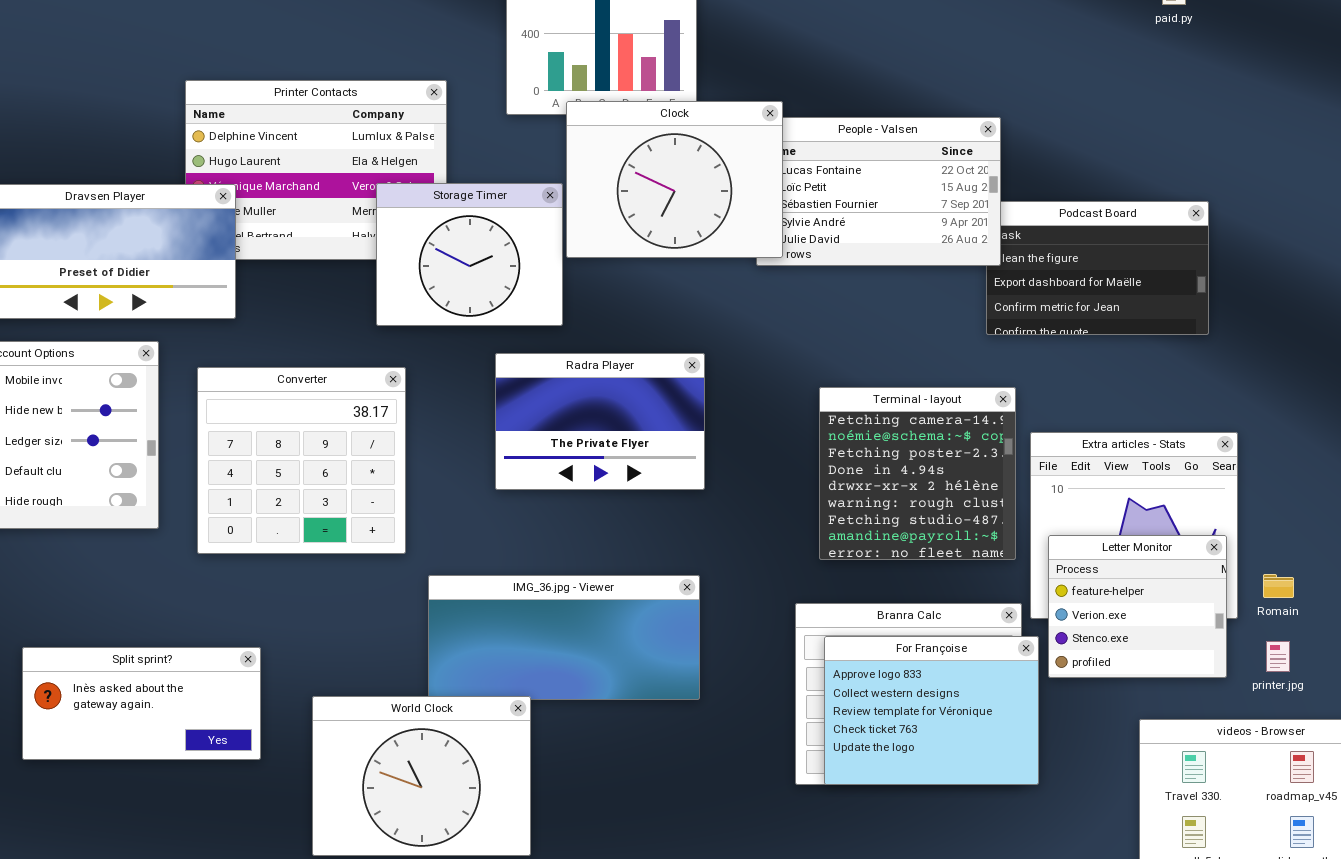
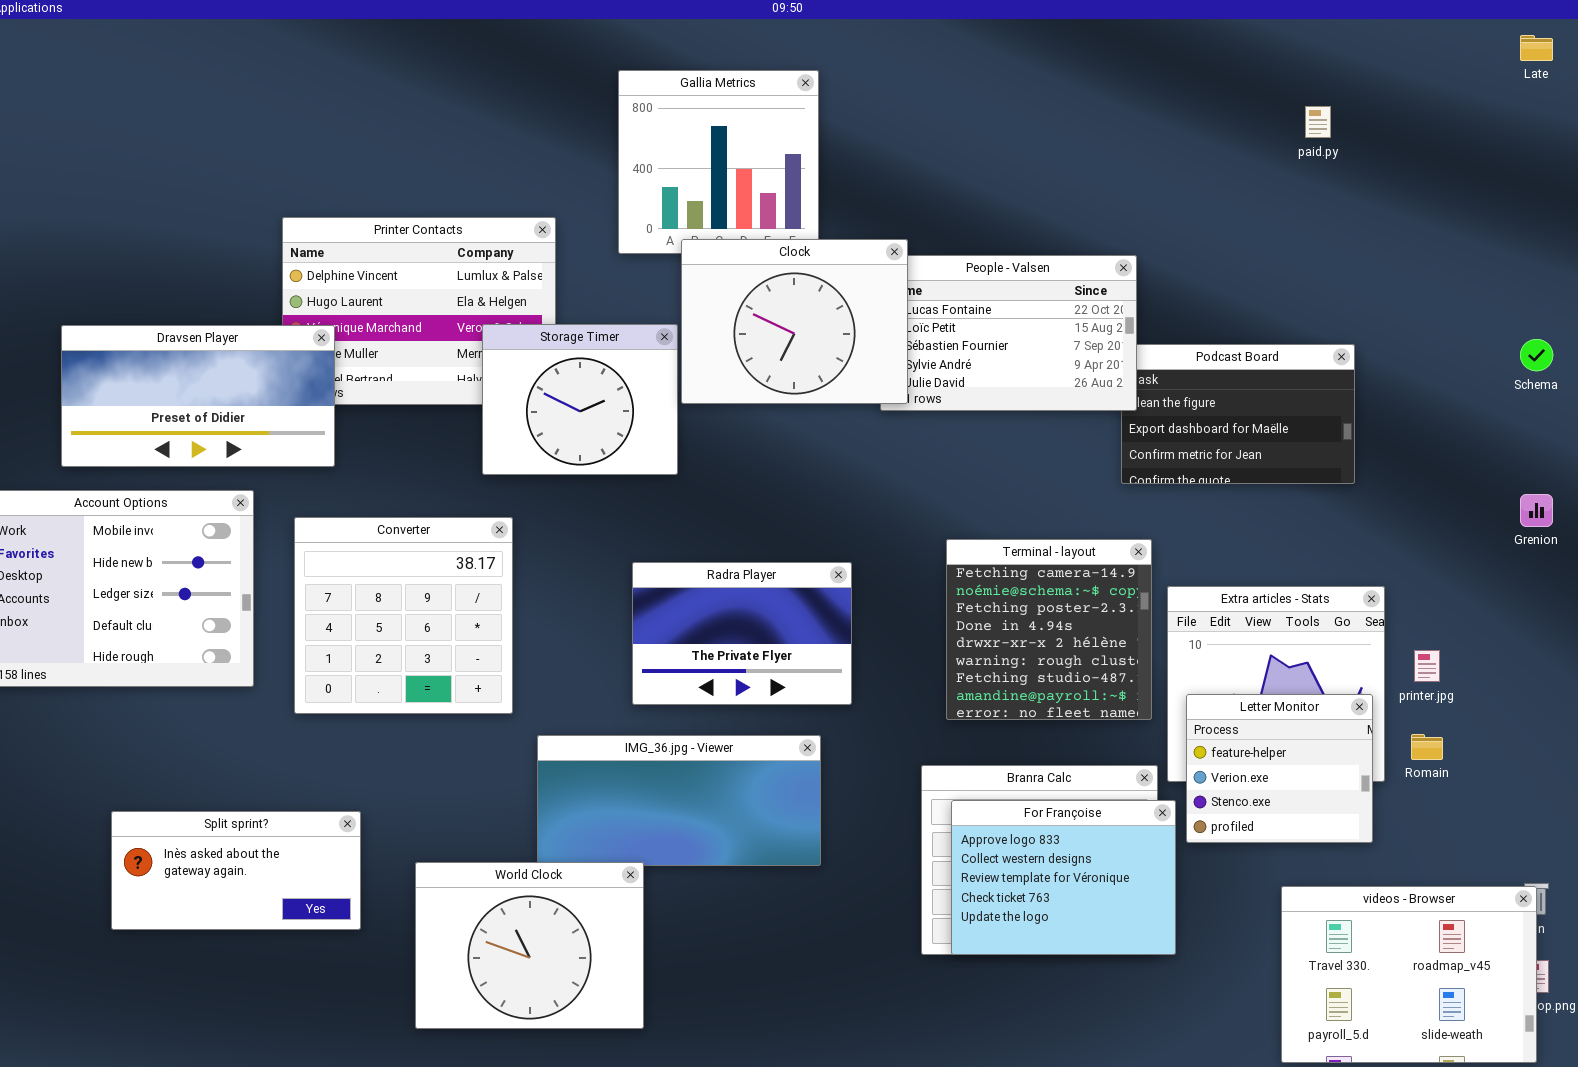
Radra Player: [495,353,705,490] -> [632,562,852,705], moved
printer.jpg: [1266,641,1290,672] -> [1414,650,1440,682], moved

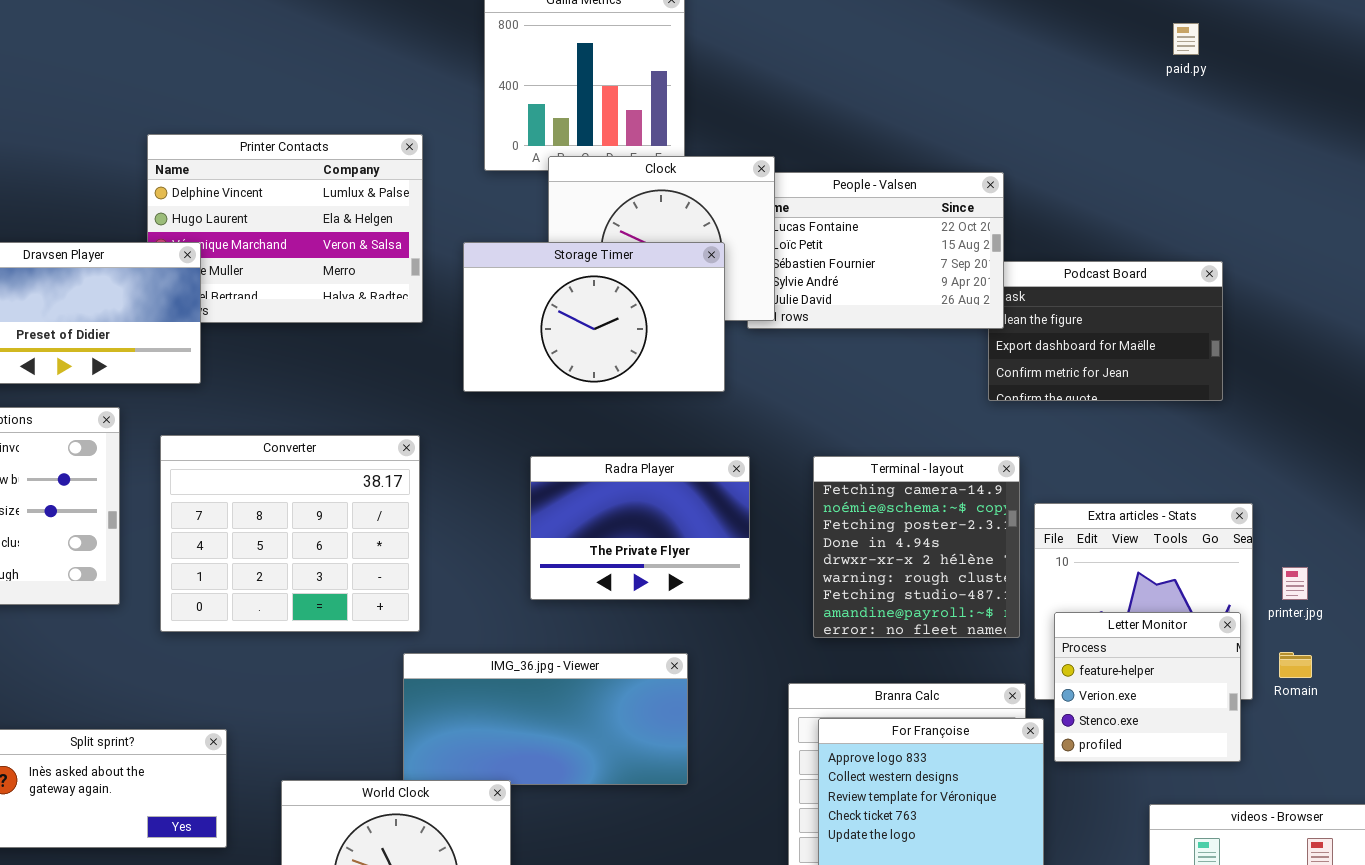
Storage Timer: [482,324,678,475] -> [463,242,725,392], moved, resized
Converter: [294,517,513,714] -> [160,435,420,632], resized
Radra Player: [632,562,852,705] -> [530,456,750,600], moved

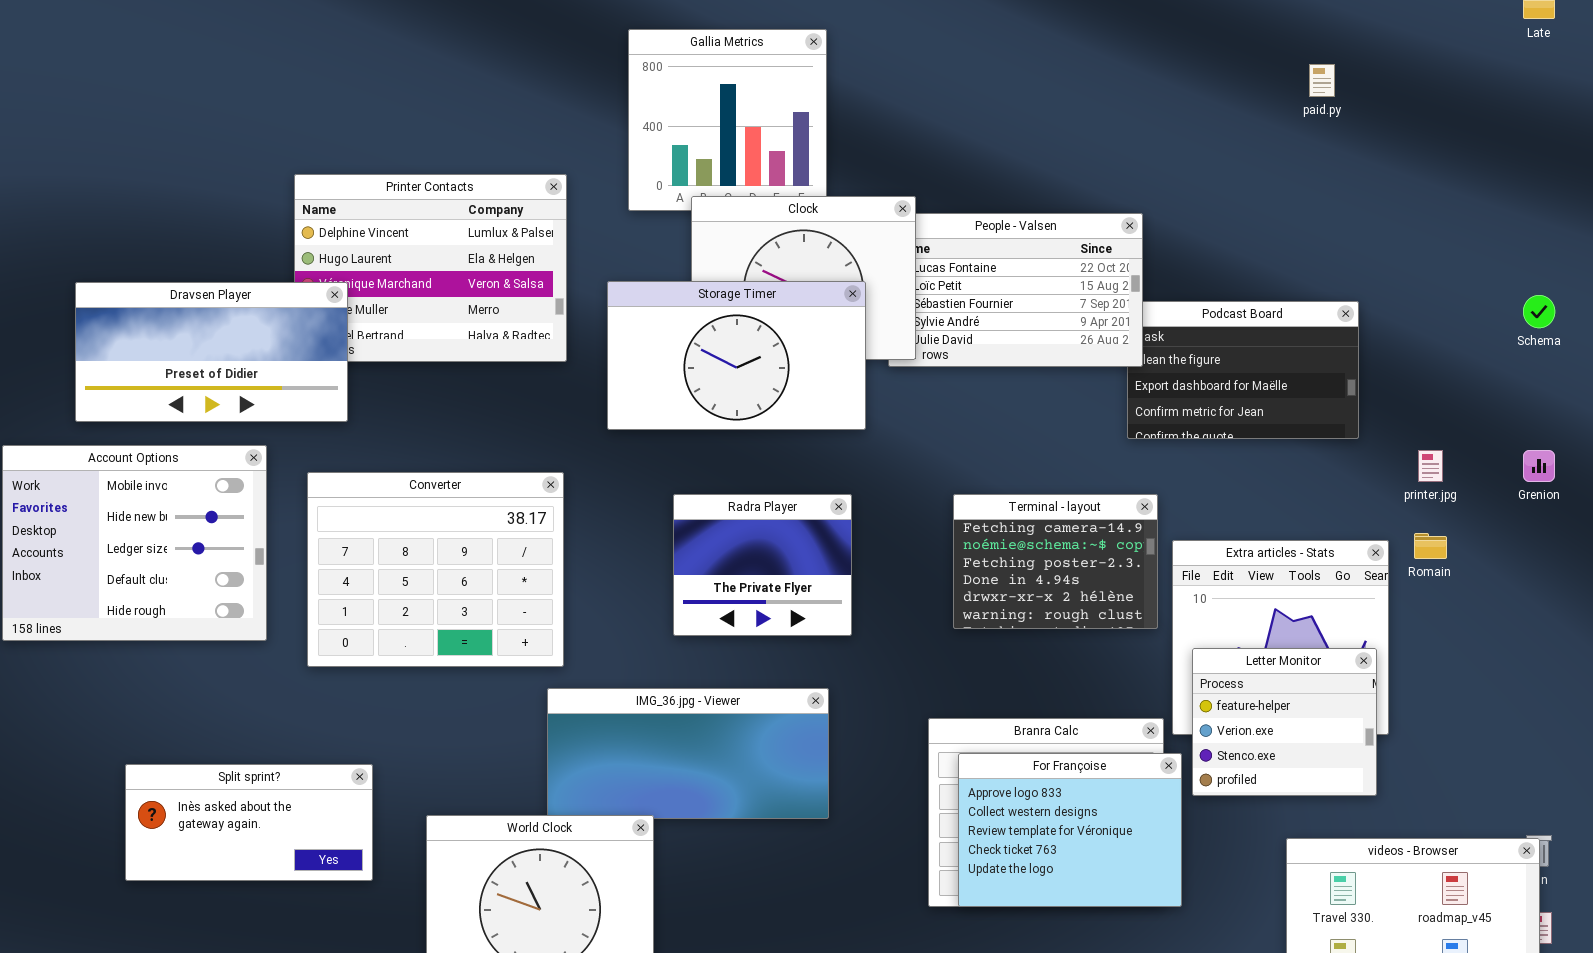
Radra Player: [530,456,750,600] -> [673,494,852,636], resized
Terminal - layout: [813,456,1020,638] -> [953,494,1158,629], resized
printer.jpg: [1282,567,1308,600] -> [1418,450,1443,482], moved
Romain: [1279,652,1312,678] -> [1414,533,1447,559], moved

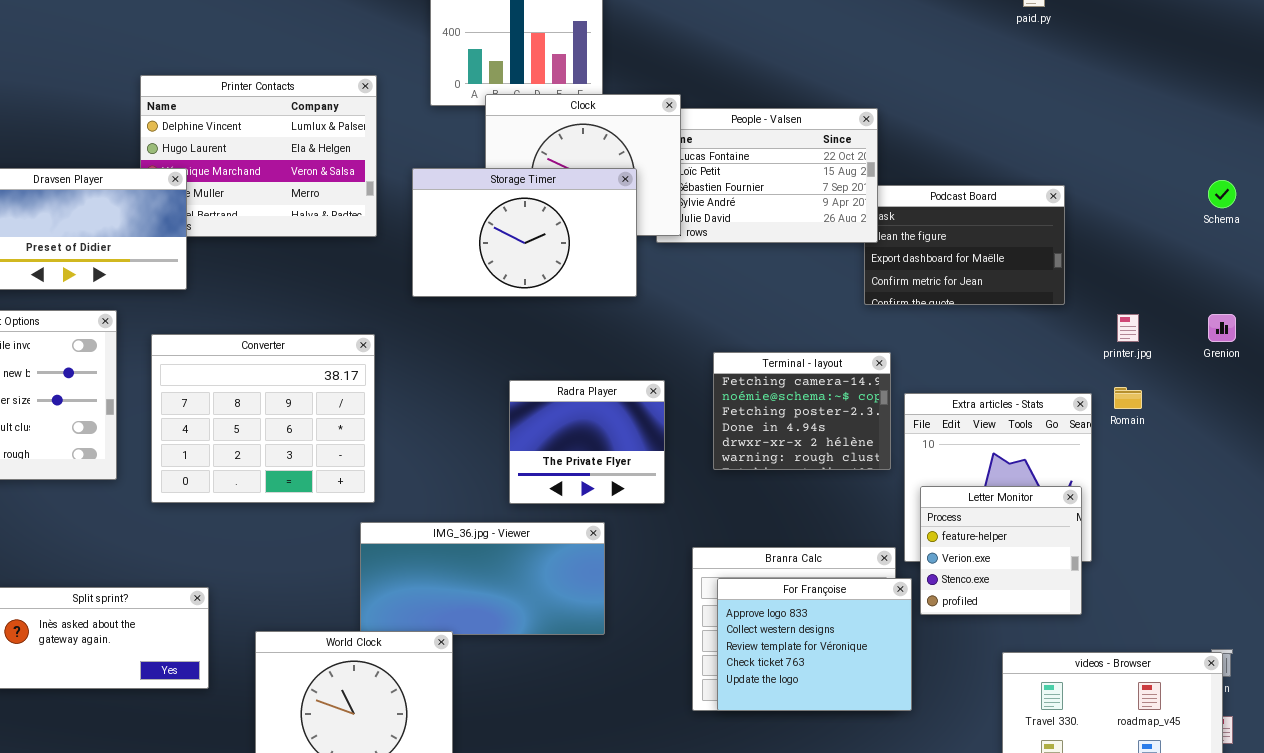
Radra Player: [673,494,852,636] -> [509,380,665,504], moved

